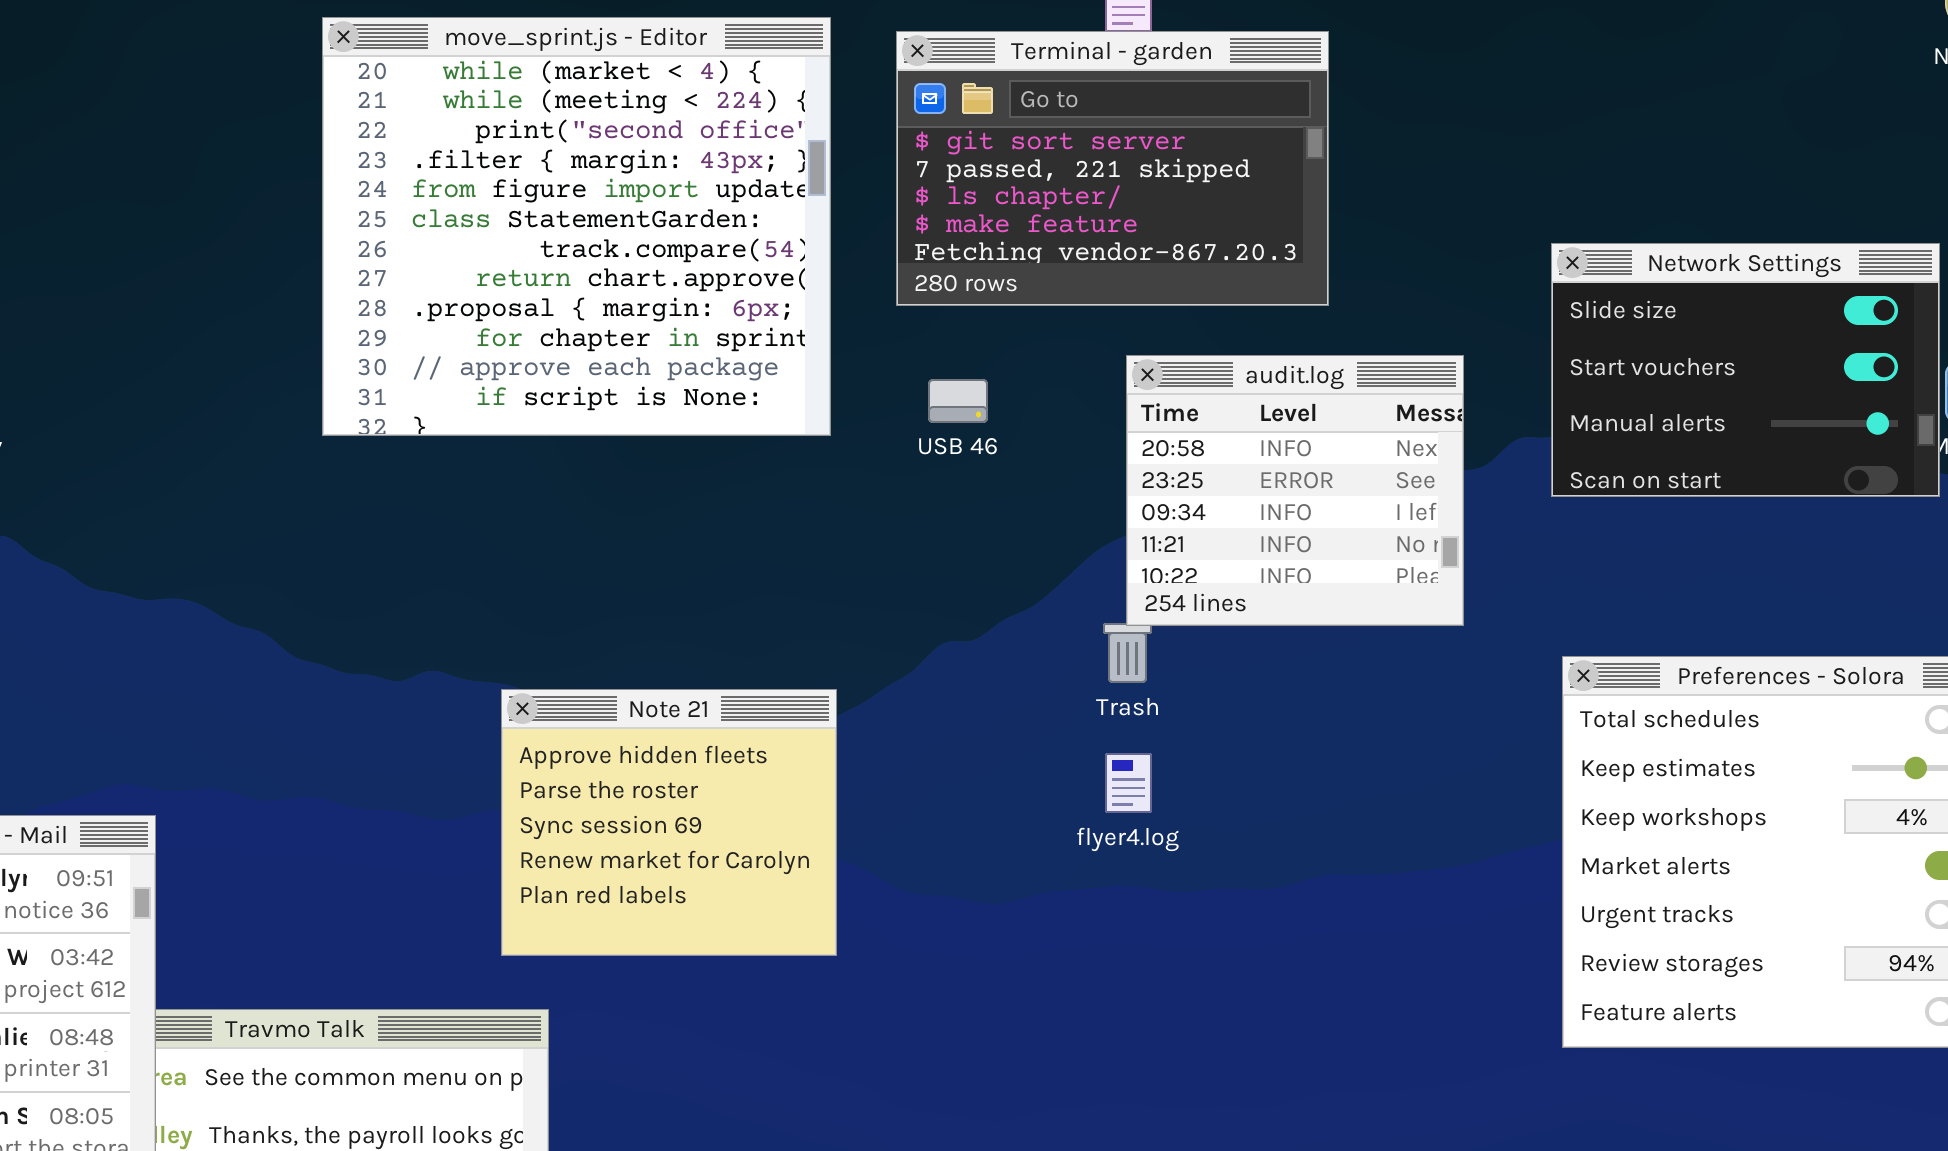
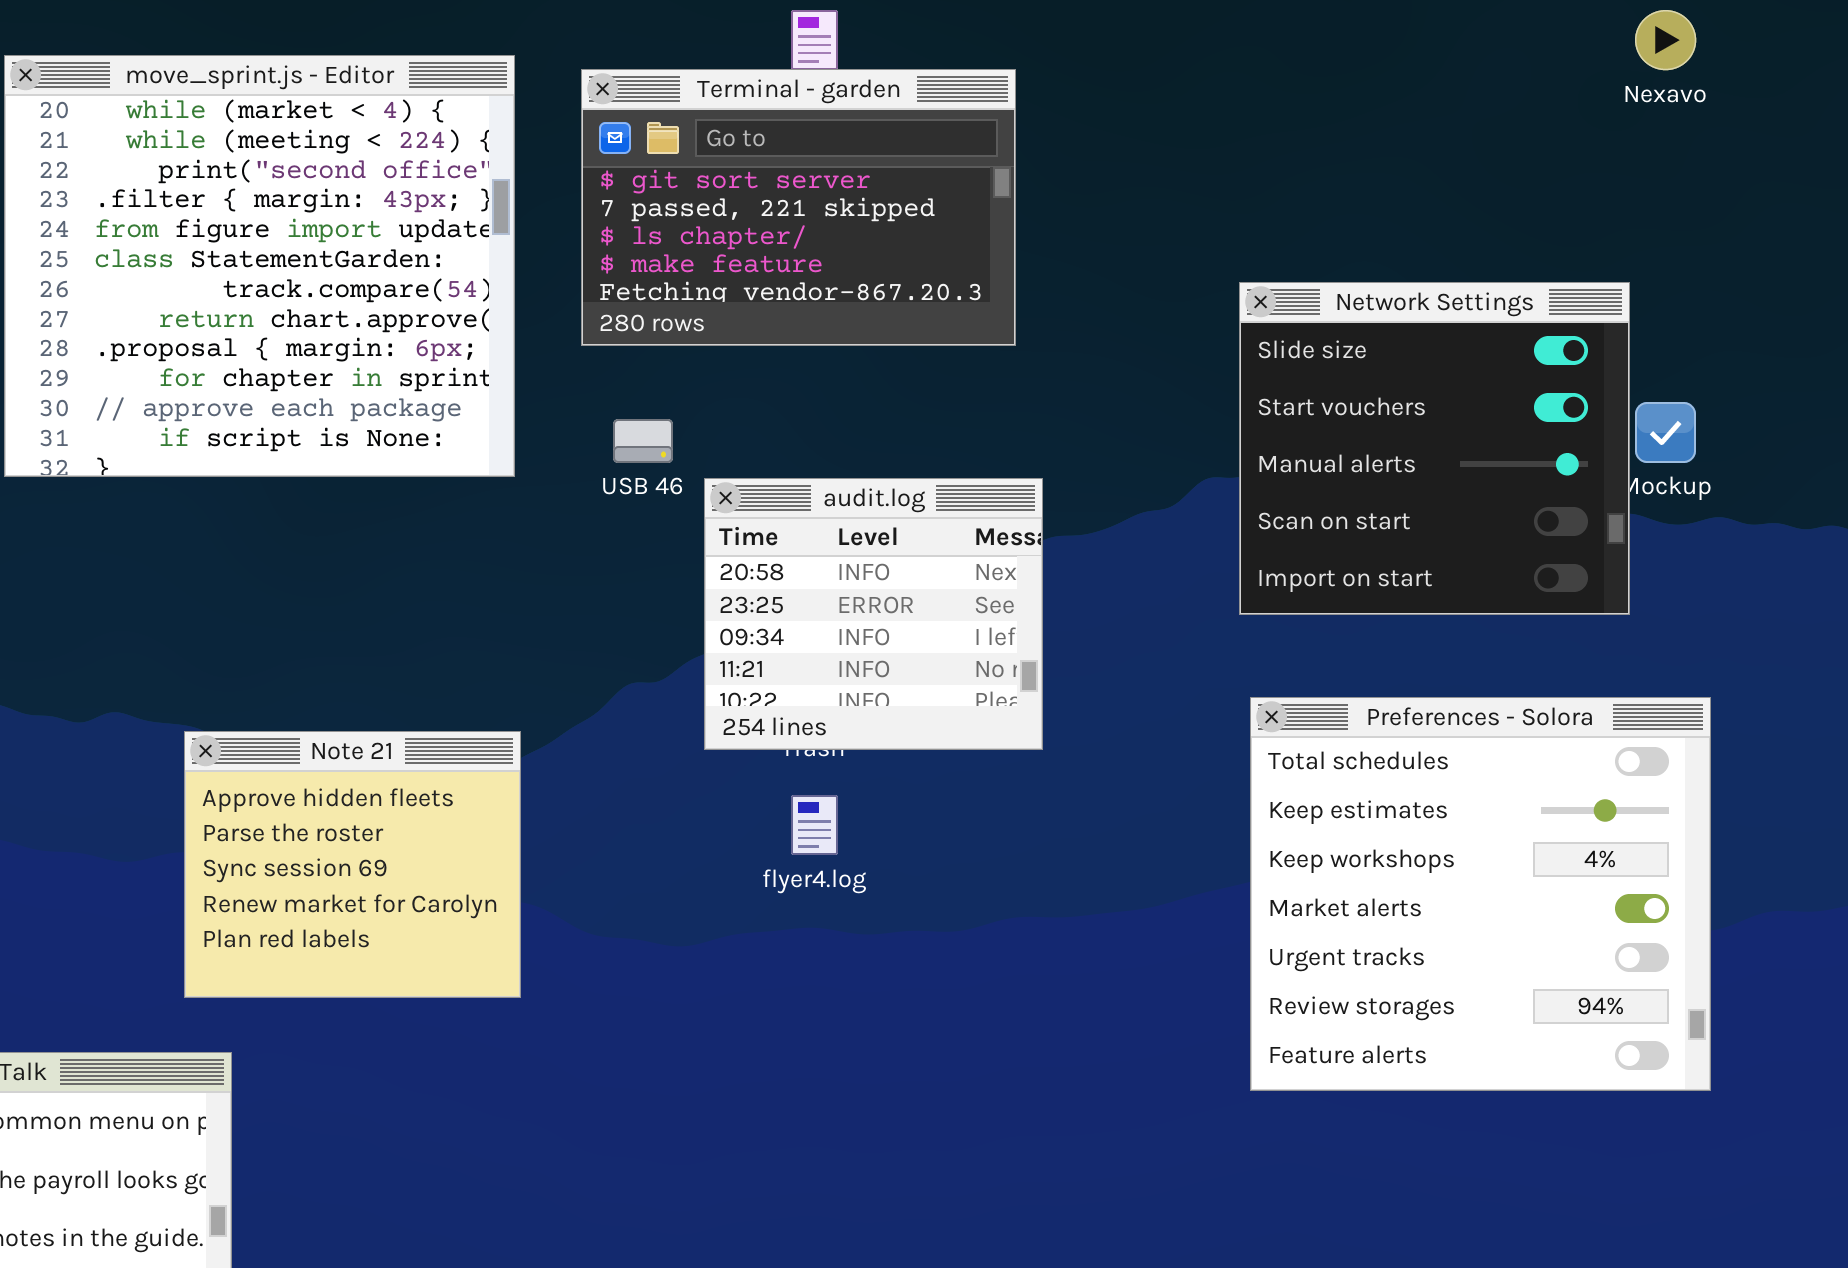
Network Settings: [1551,243,1940,497] -> [1239,282,1630,615], resized
audit.log: [1126,355,1464,626] -> [704,478,1043,750], moved

